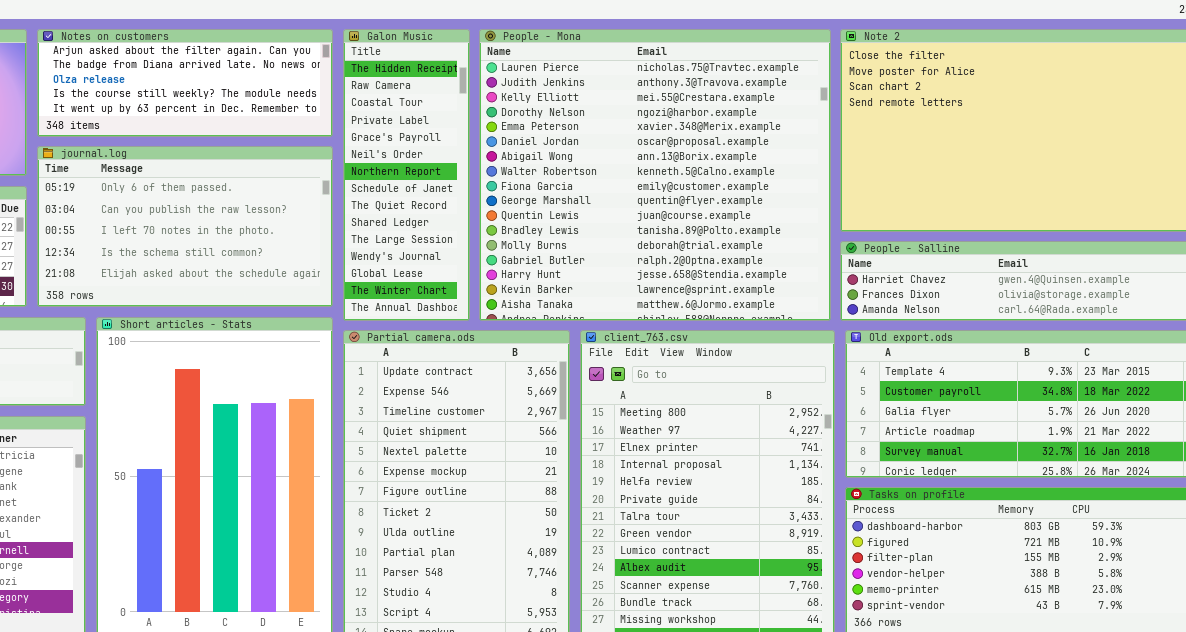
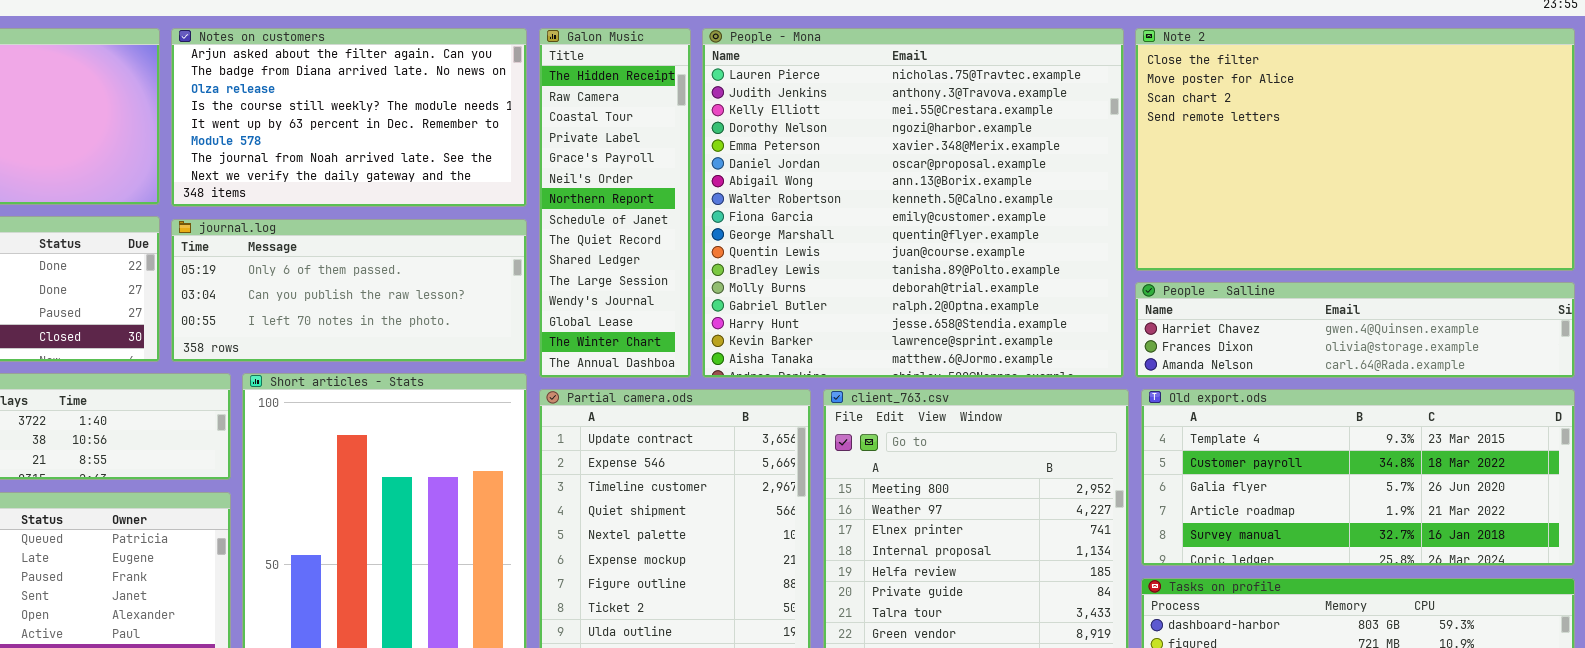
Notes on customers: [37,29,333,137] -> [171,28,527,207], resized
journal.log: [37,146,333,307] -> [171,219,527,362], resized

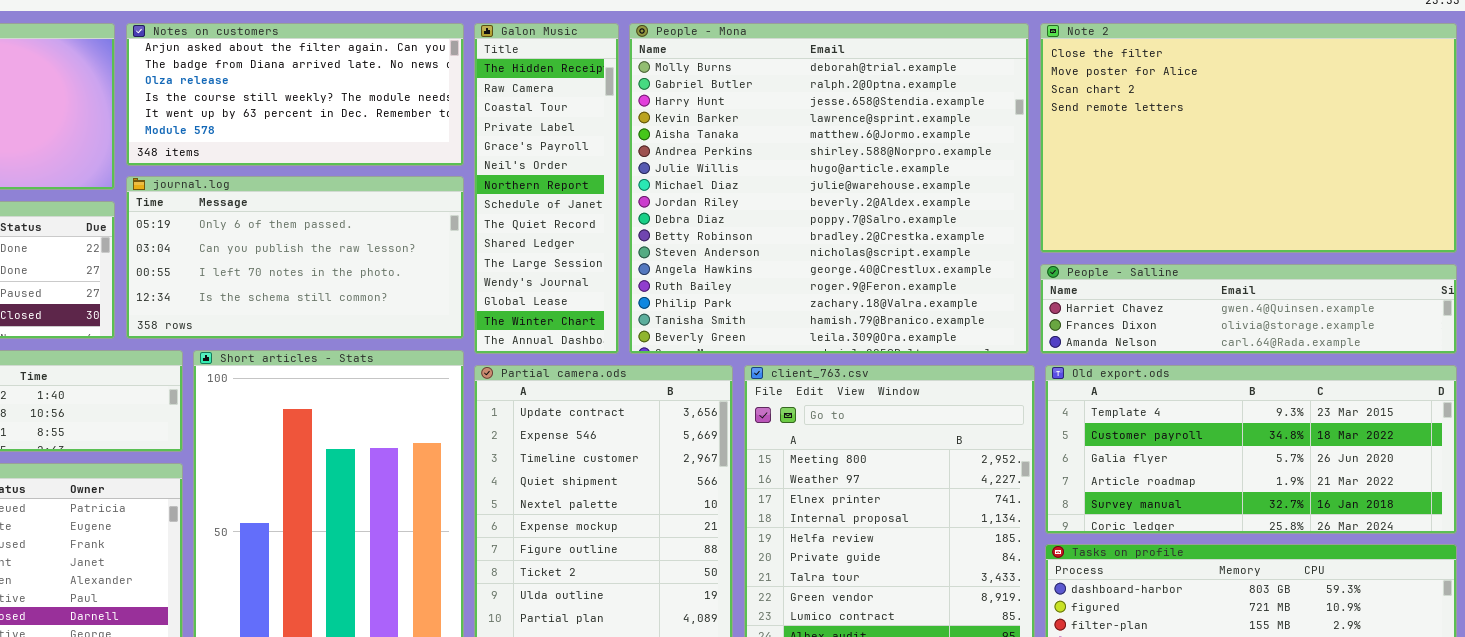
Notes on customers: [171,28,527,207] -> [126,23,464,166], resized
People - Mona: [702,28,1124,378] -> [629,23,1029,354], scrolled down 12 rows
journal.log: [171,219,527,362] -> [126,176,464,339], resized

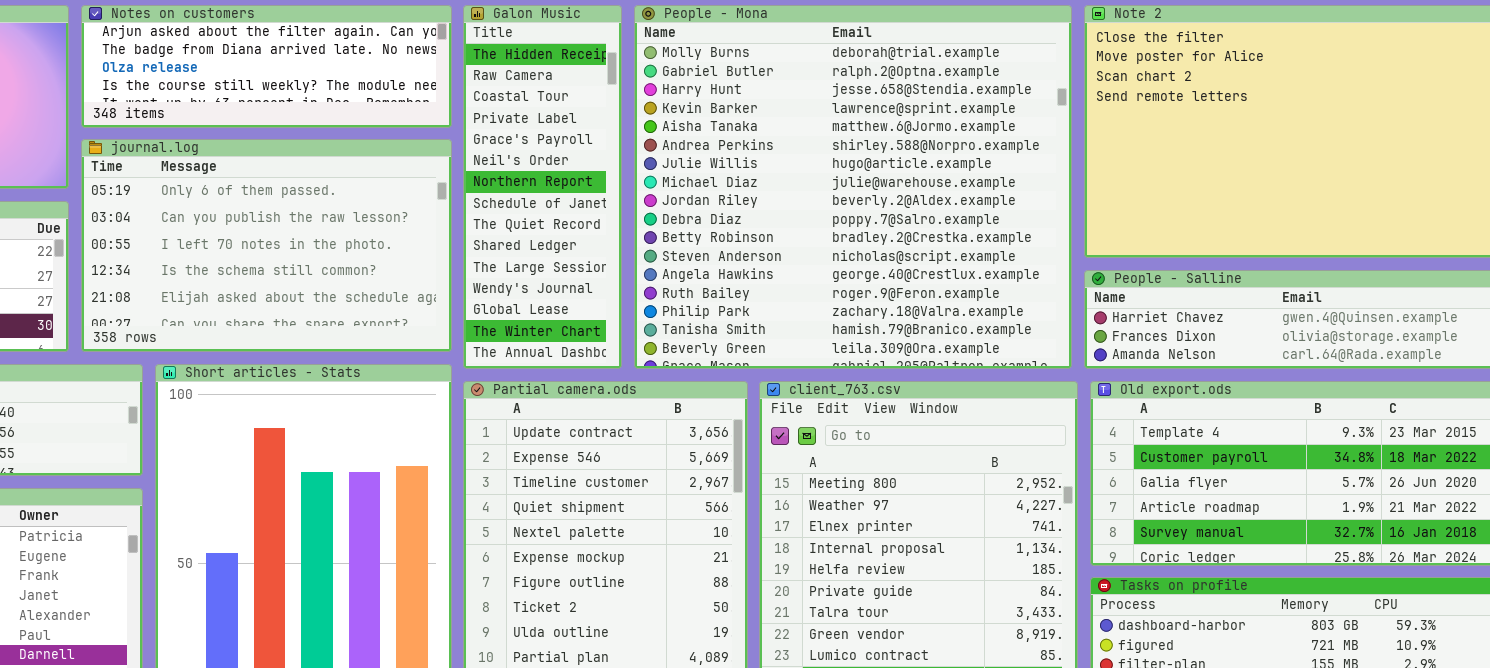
Notes on customers: [126,23,464,166] -> [81,5,452,128], resized
journal.log: [126,176,464,339] -> [81,139,452,352], resized

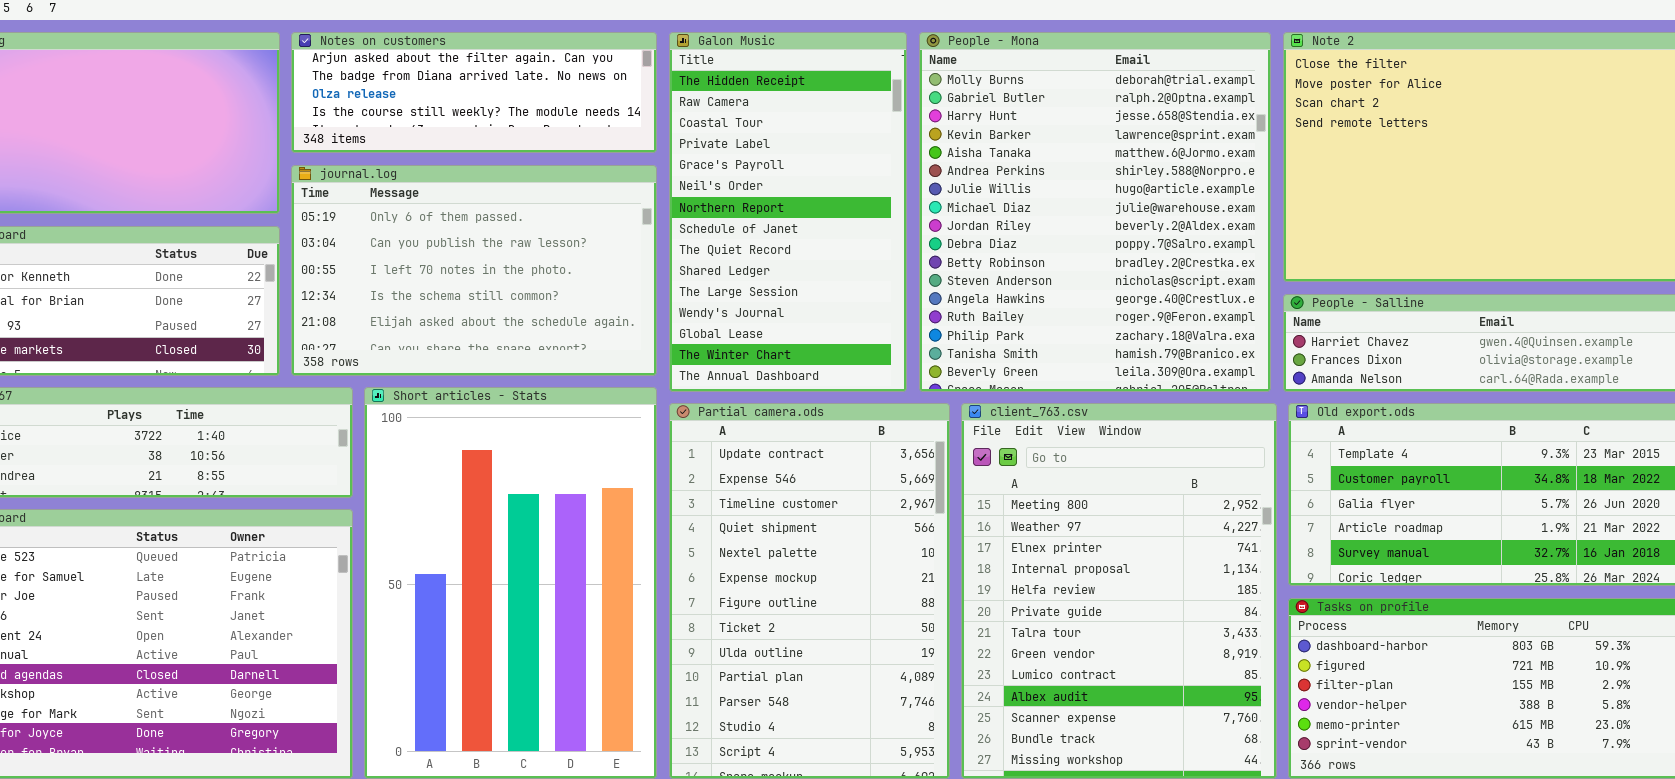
Galon Music: [463,5,622,369] -> [669,32,907,392], resized
People - Mona: [634,5,1072,369] -> [919,32,1271,392], resized

